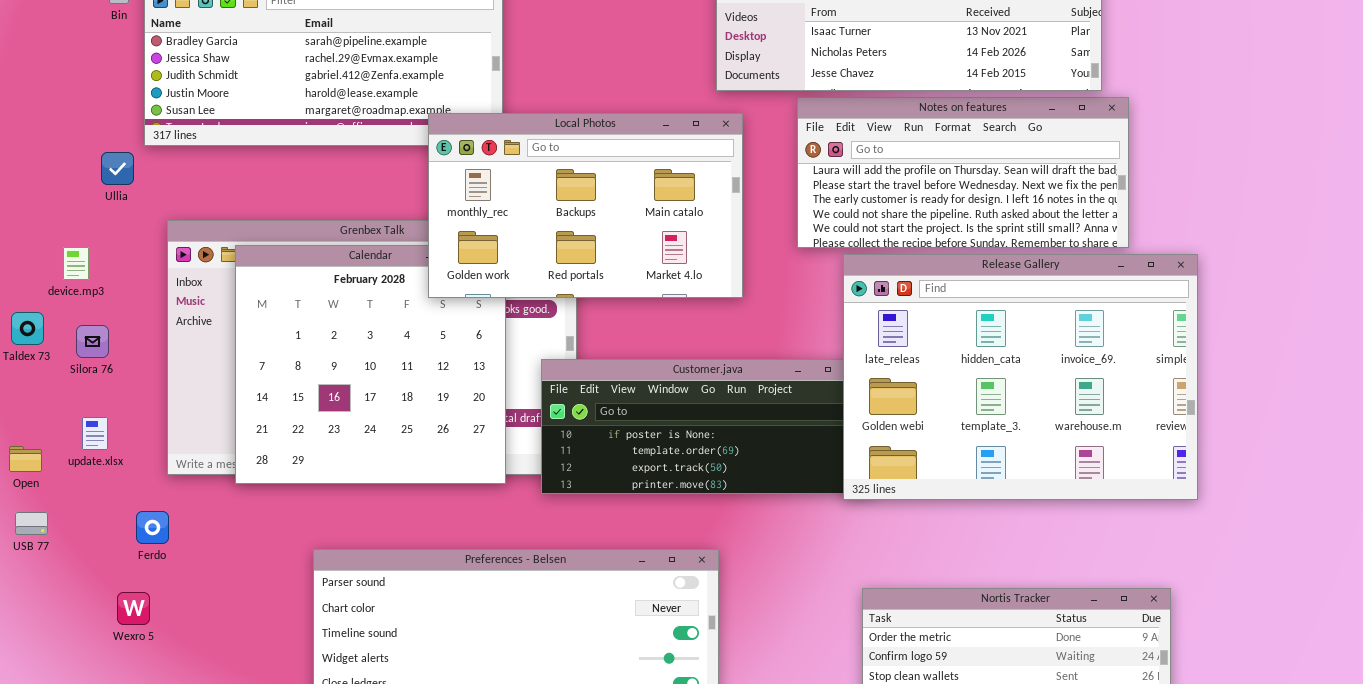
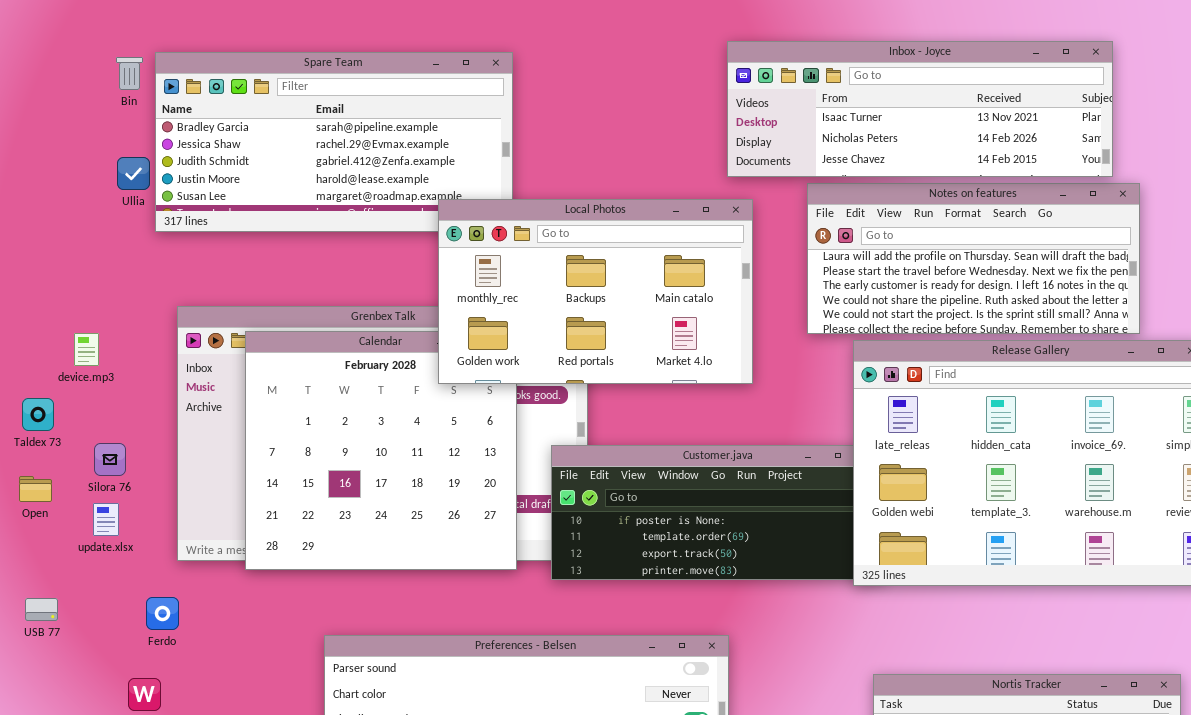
Ullia: [101,152,134,185] -> [117,157,150,190], moved
Silora 76: [76,325,109,358] -> [94,443,126,476], moved
Open: [9,446,42,472] -> [19,476,52,502], moved

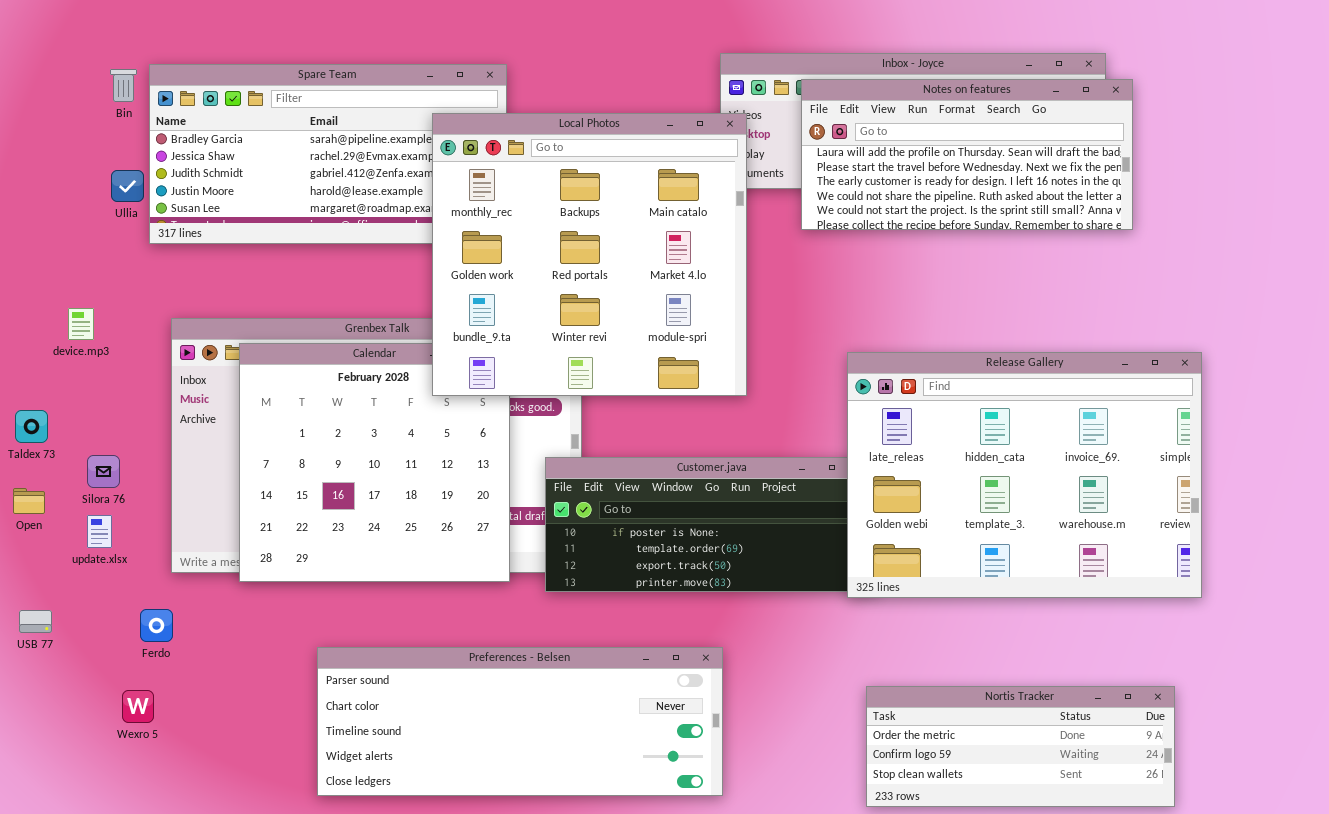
Notes on features: [807,183,1140,334] -> [801,79,1133,230], moved
Local Photos: [438,199,753,384] -> [432,113,747,396], resized
device.mp3: [74,333,99,366] -> [68,308,94,340], moved

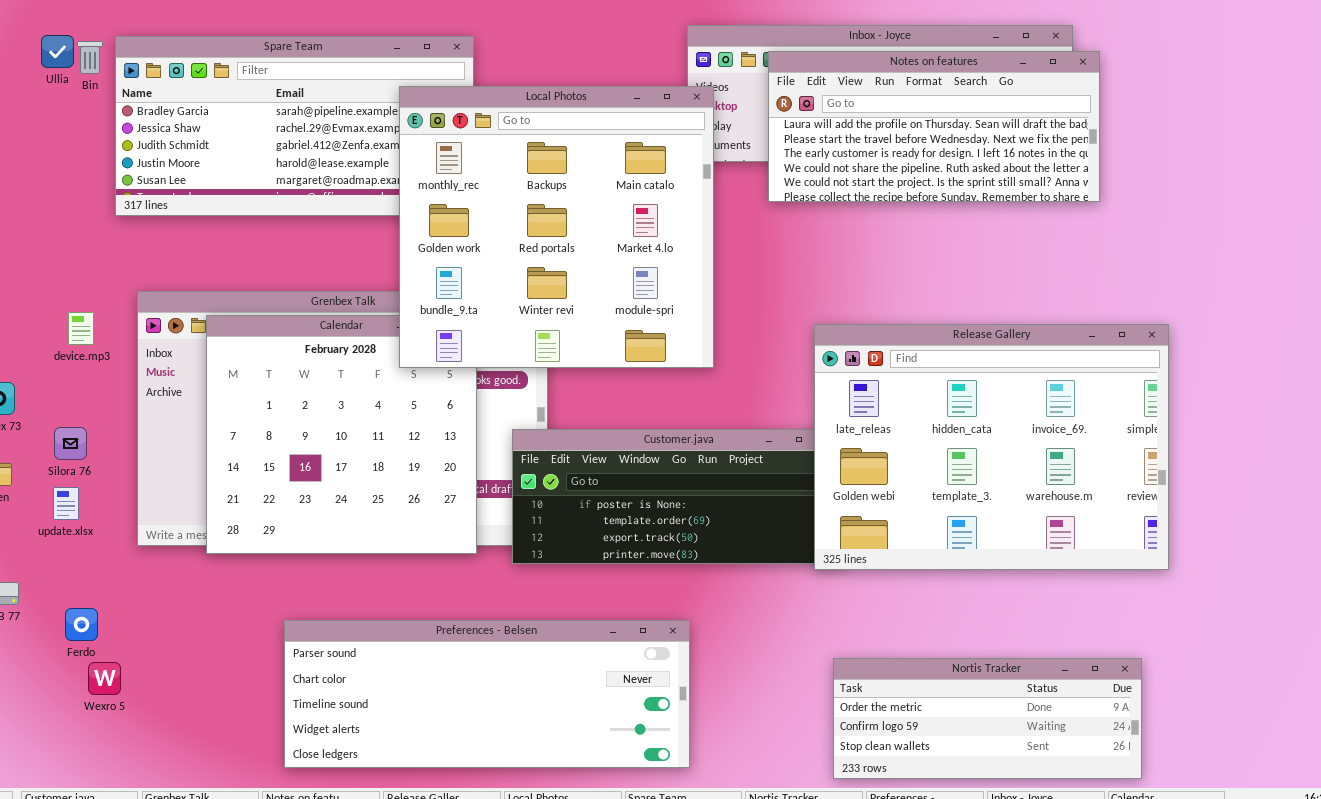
Ullia: [111,170,144,202] -> [41,35,74,68], moved
device.mp3: [68,308,94,340] -> [68,312,94,345], moved
Ferdo: [140,609,173,642] -> [65,608,98,641], moved

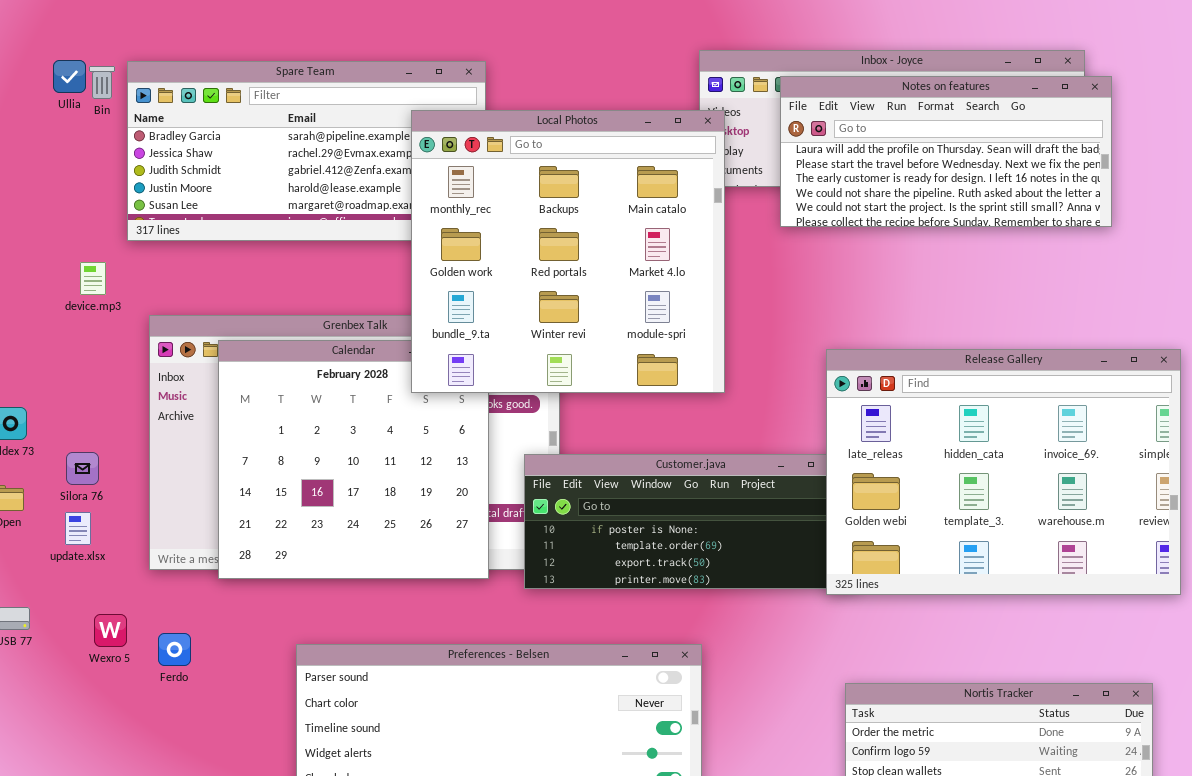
device.mp3: [68,312,94,345] -> [80,262,106,295], moved
Ferdo: [65,608,98,641] -> [158,633,191,666], moved
Wexro 5: [88,662,121,695] -> [94,614,127,647], moved

